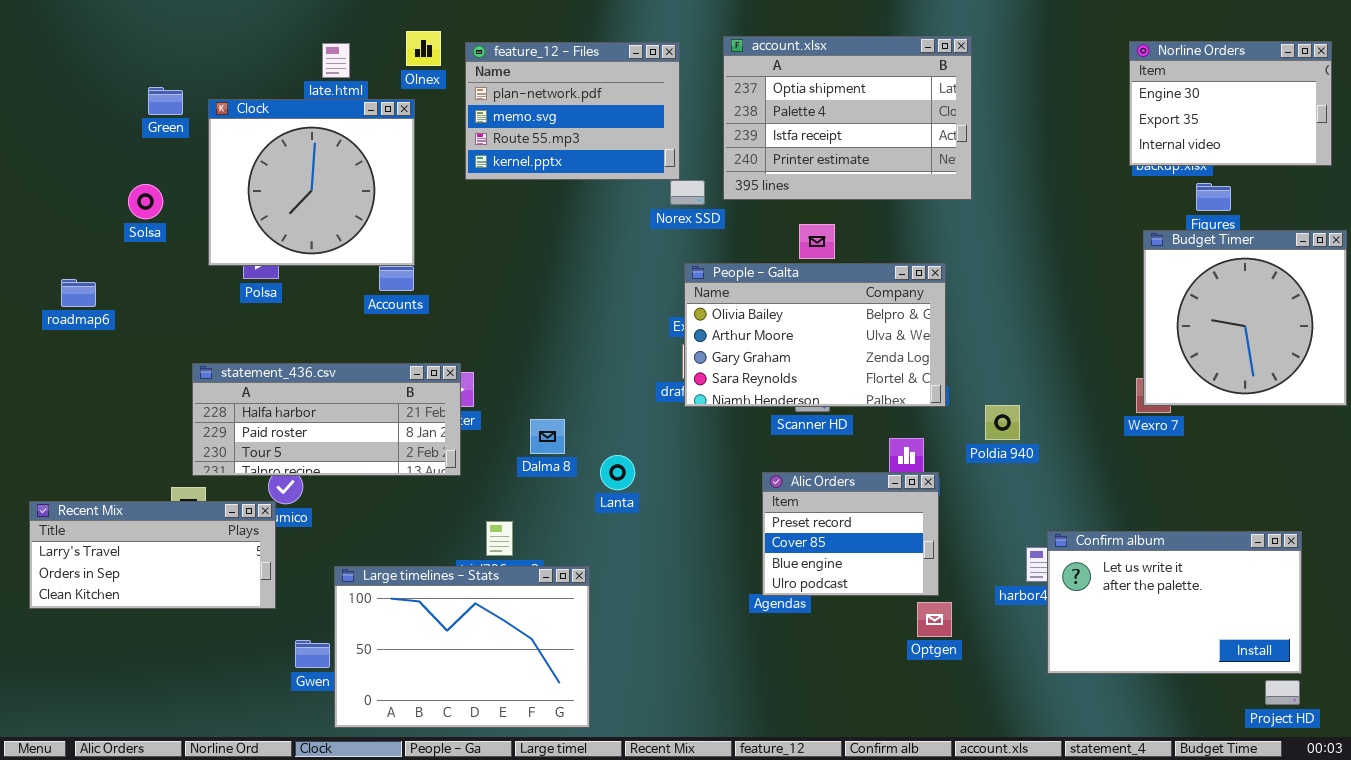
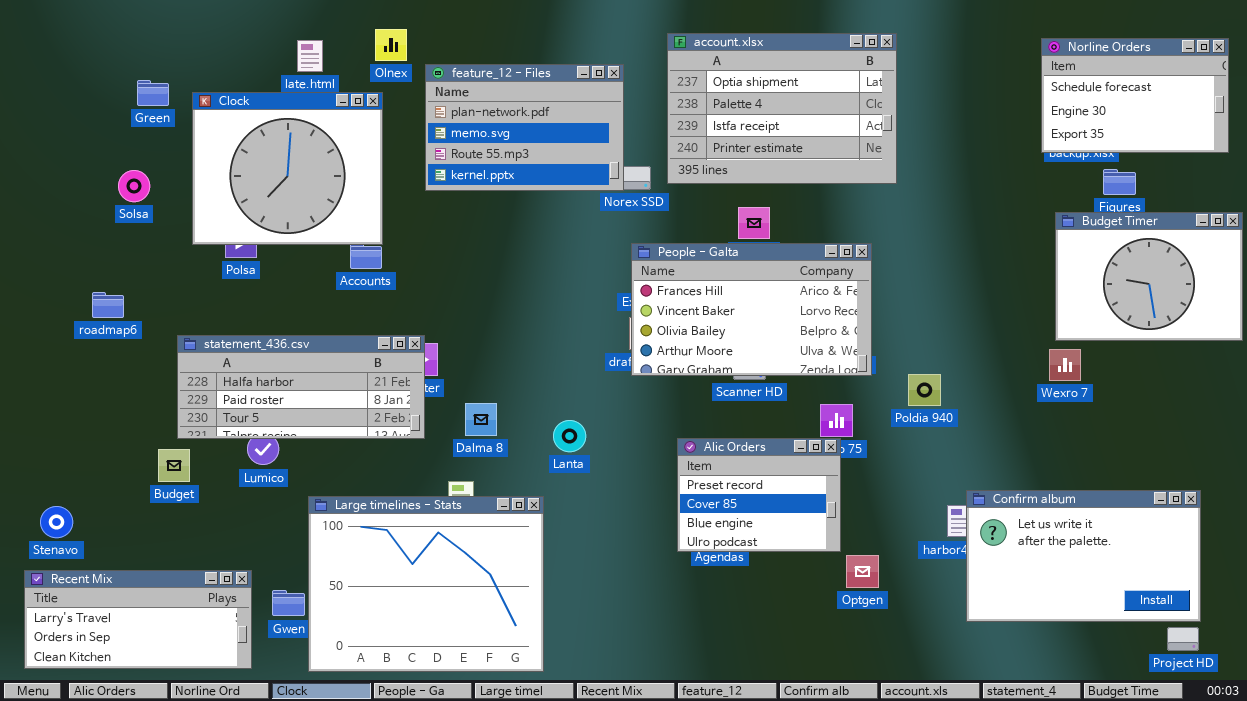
Norline Orders: [1129,41,1332,166] -> [1041,38,1229,153], scrolled up 1 row
feature_12 - Files: [465,42,680,180] -> [425,64,624,191], moved
Budget Timer: [1143,230,1347,406] -> [1055,212,1243,341], resized
People - Galta: [684,263,946,407] -> [631,243,872,376], scrolled up 2 rows
roadmap6: [61,279,96,307] -> [92,292,124,318], moved
Dalma 8: [530,419,565,454] -> [465,403,497,436], moved
Alic Orders: [762,472,939,596] -> [677,438,841,552], moved
Recent Mix: [29,501,276,609] -> [24,570,252,669], moved
Large timelines - Stats: [334,566,590,728] -> [308,496,544,672], resized

